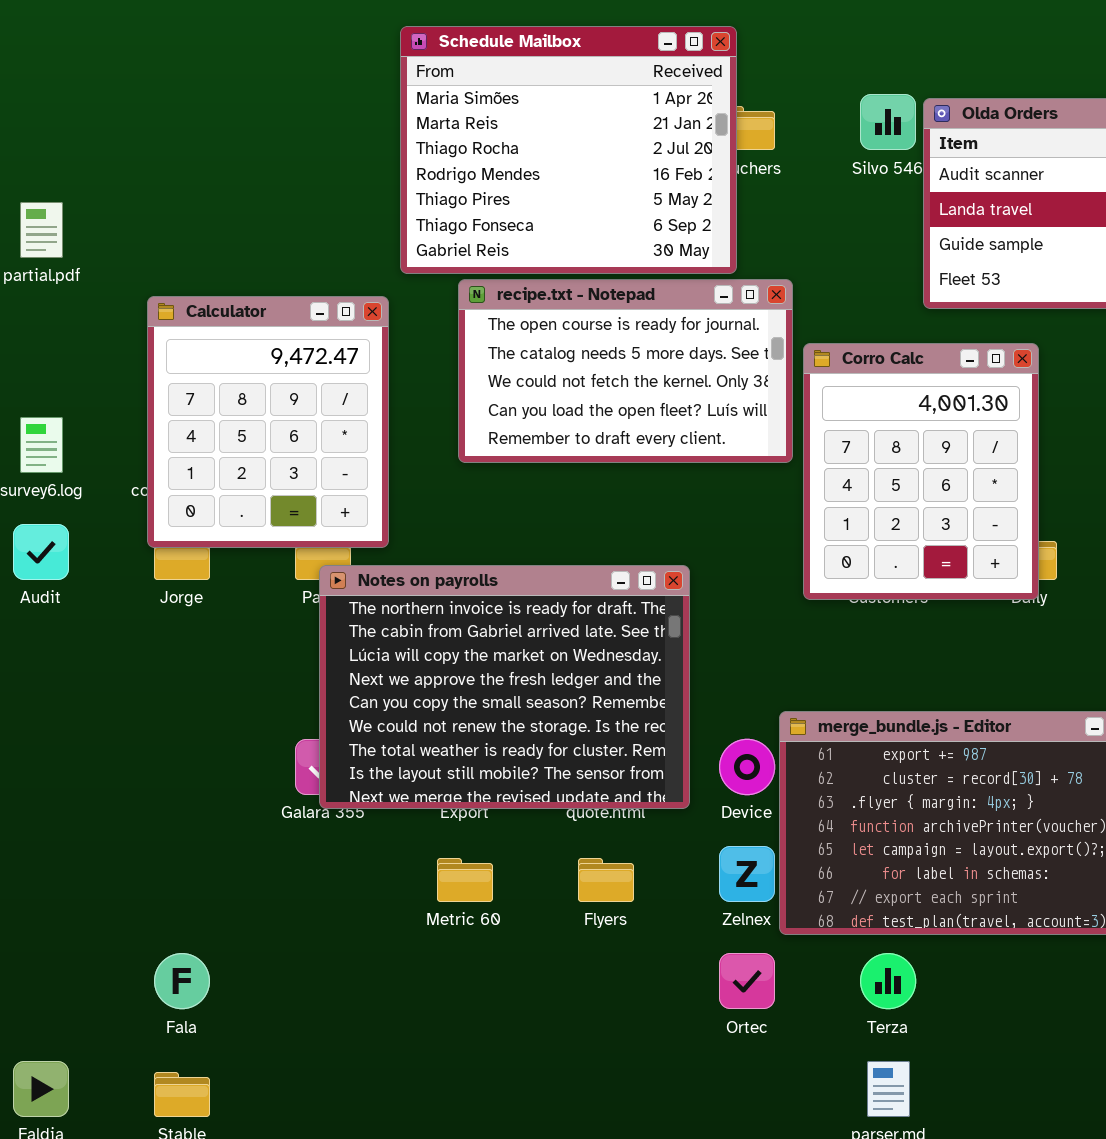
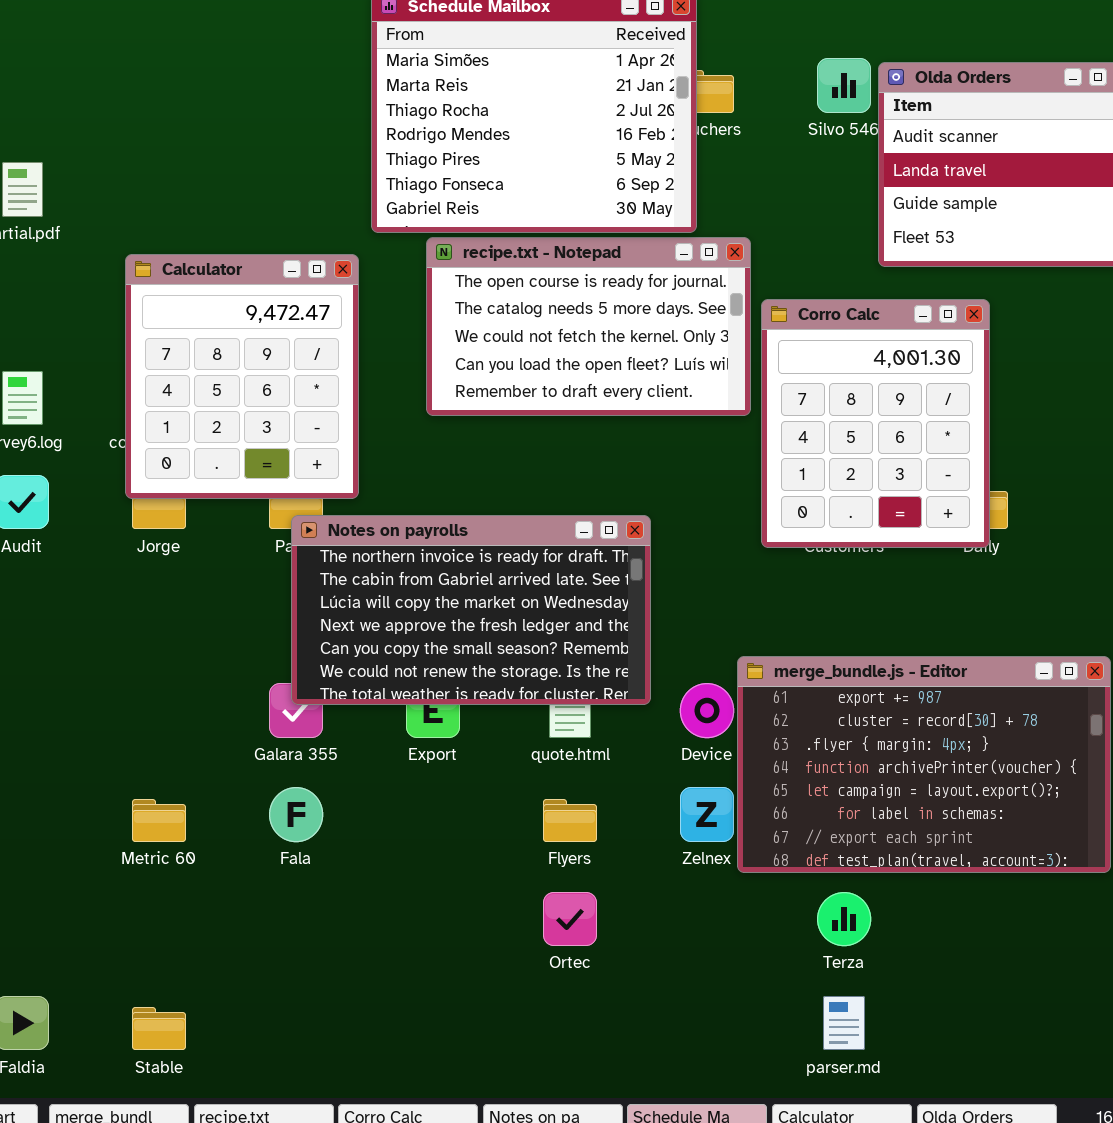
Notes on payrolls: [319,565,690,809] -> [291,515,651,705], resized
Metric 60: [437,858,493,902] -> [132,799,186,842], moved
Fala: [154,953,210,1009] -> [269,787,323,842], moved
Ortec: [719,953,775,1009] -> [543,892,597,946], moved

